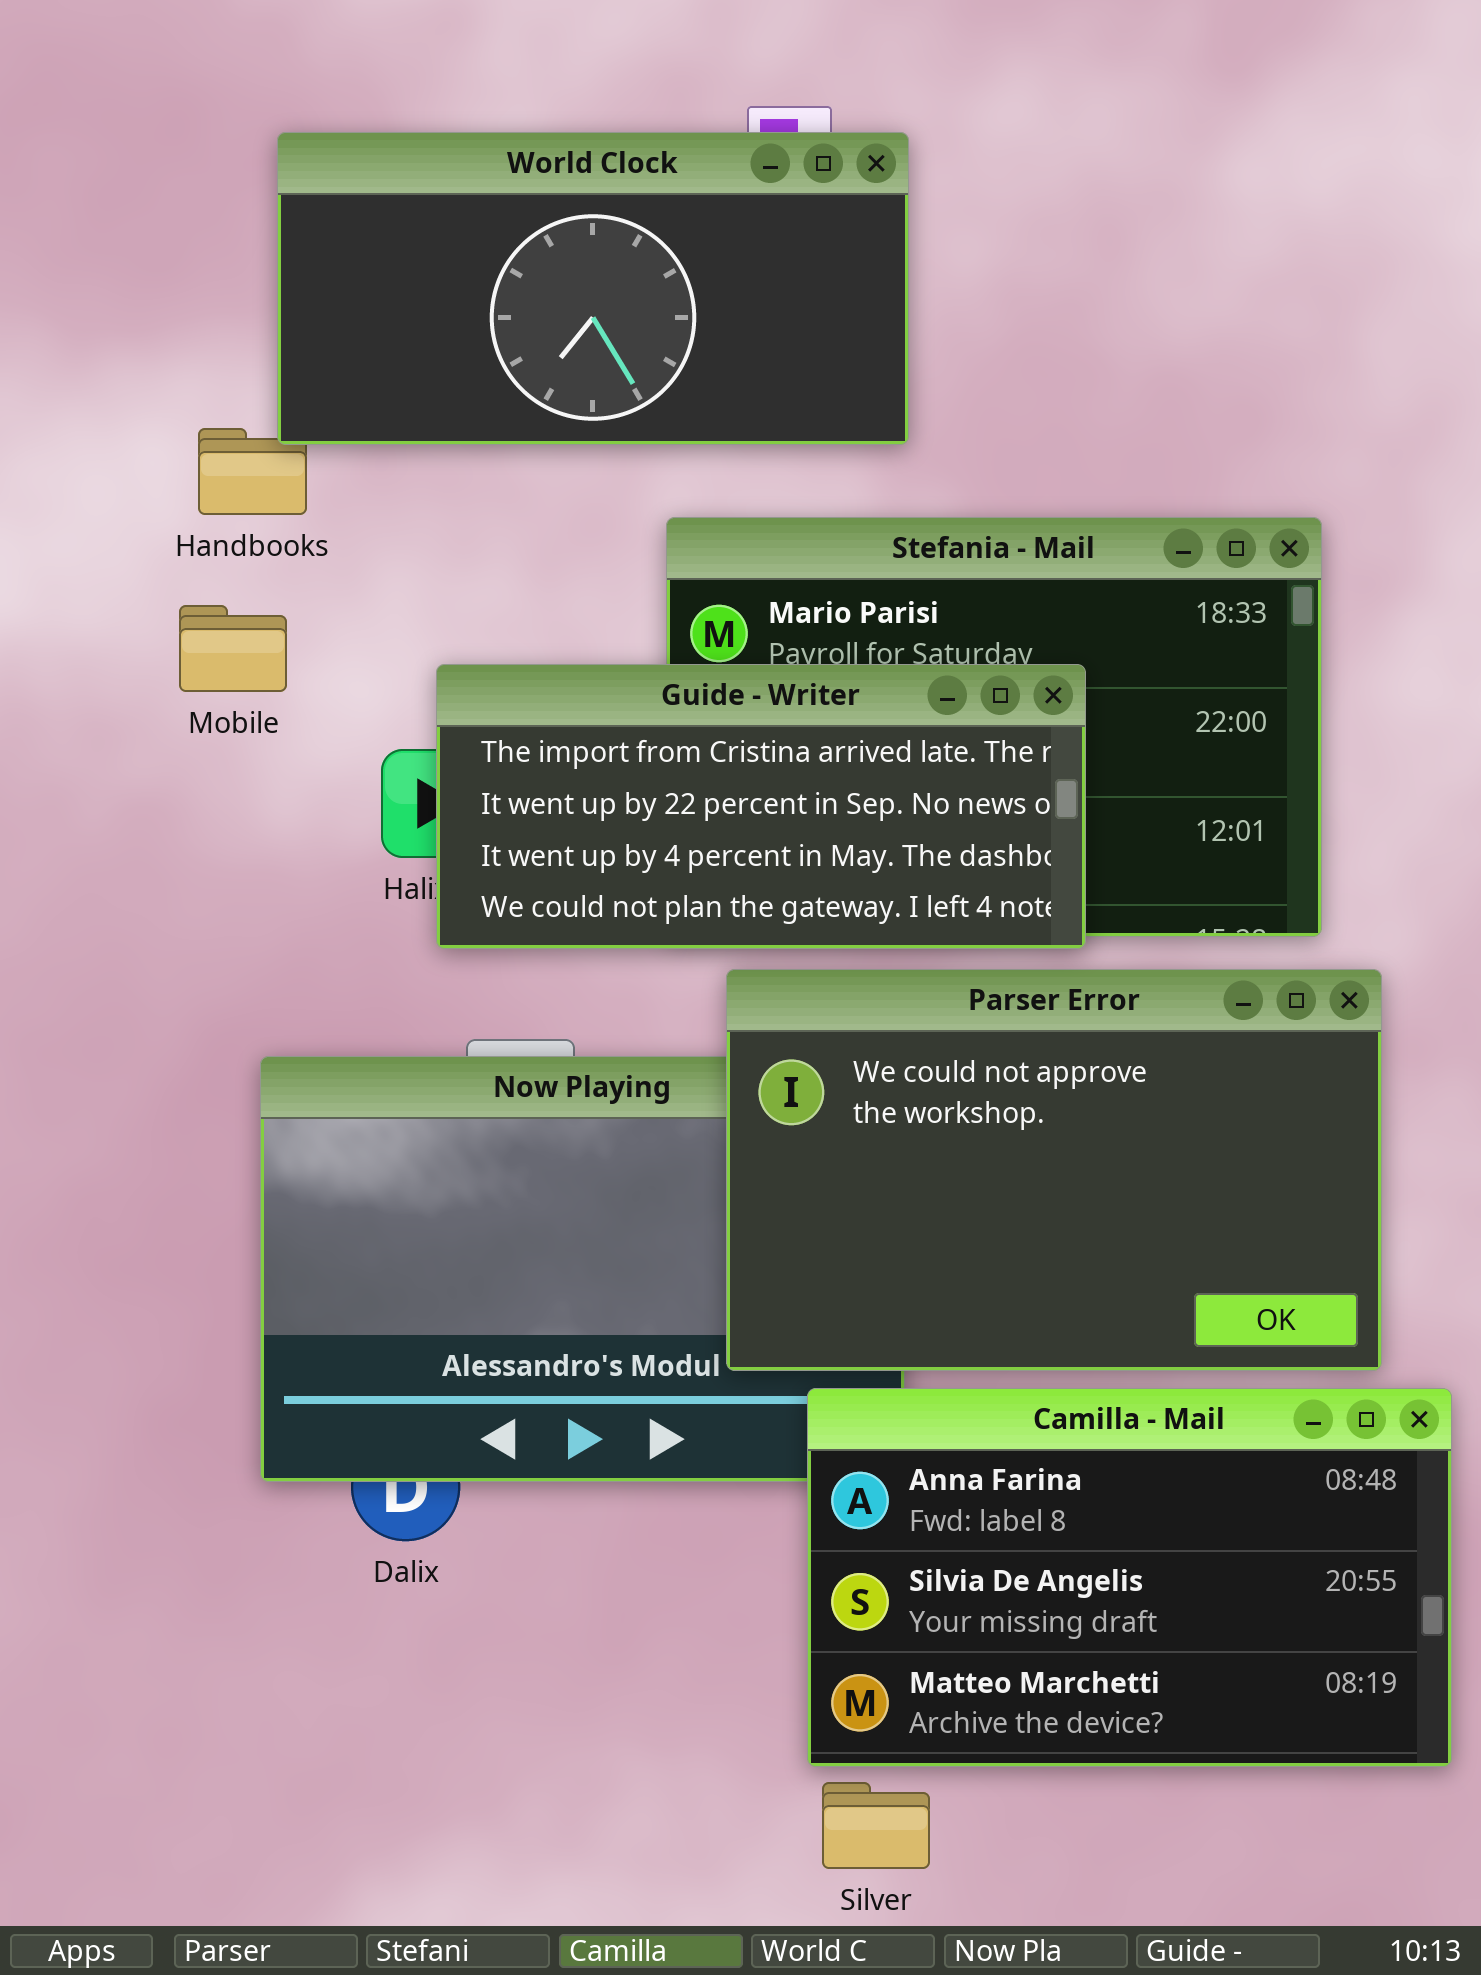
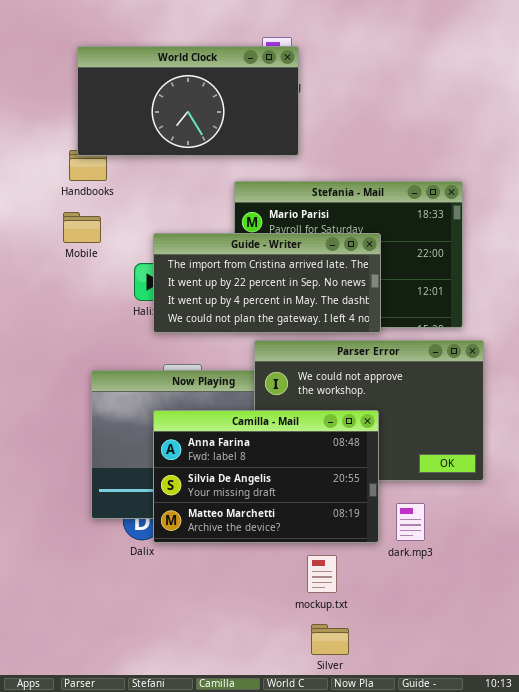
World Clock: [277,132,909,445] -> [77,46,299,156], moved
Camilla - Mail: [807,1388,1452,1767] -> [153,410,379,543], moved
Silver: [822,1782,930,1869] -> [311,624,349,655], moved

